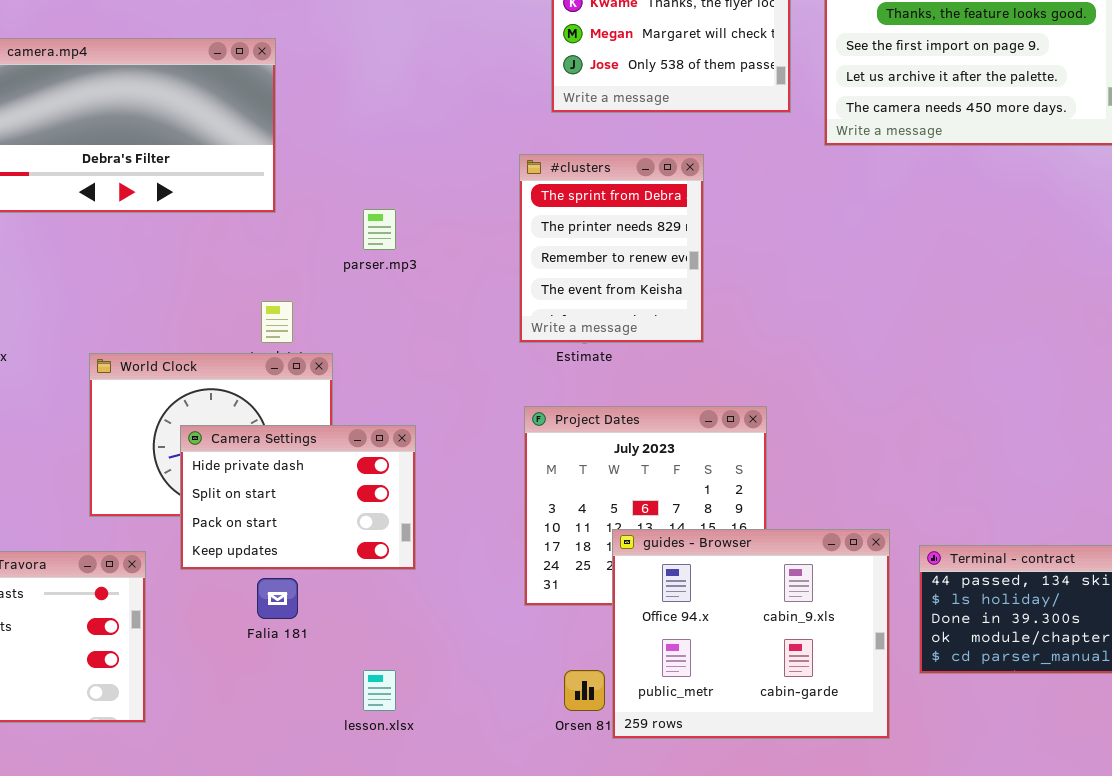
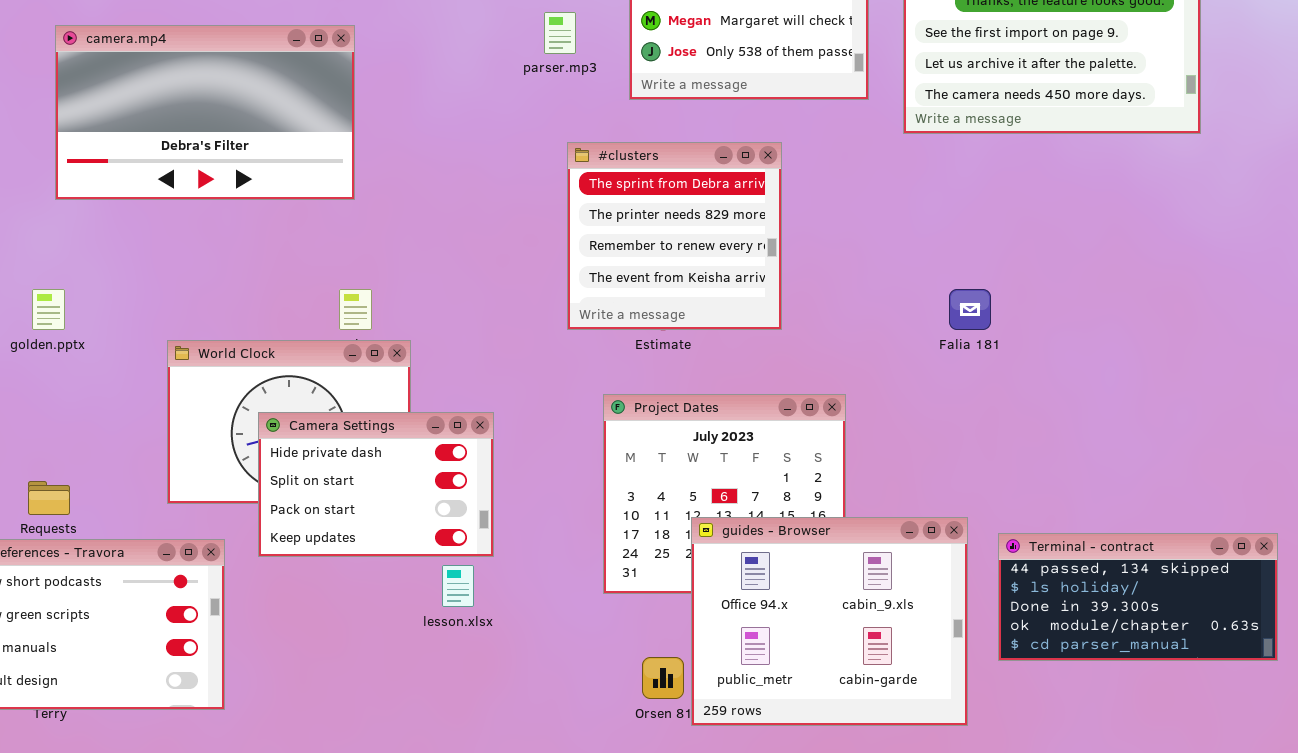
#clusters: [519,154,704,343] -> [567,142,782,330], resized
parser.mp3: [363,209,396,250] -> [544,12,576,54], moved
Falia 181: [257,578,298,619] -> [949,289,991,330], moved
lesson.xlsx: [363,670,396,711] -> [442,565,474,607], moved

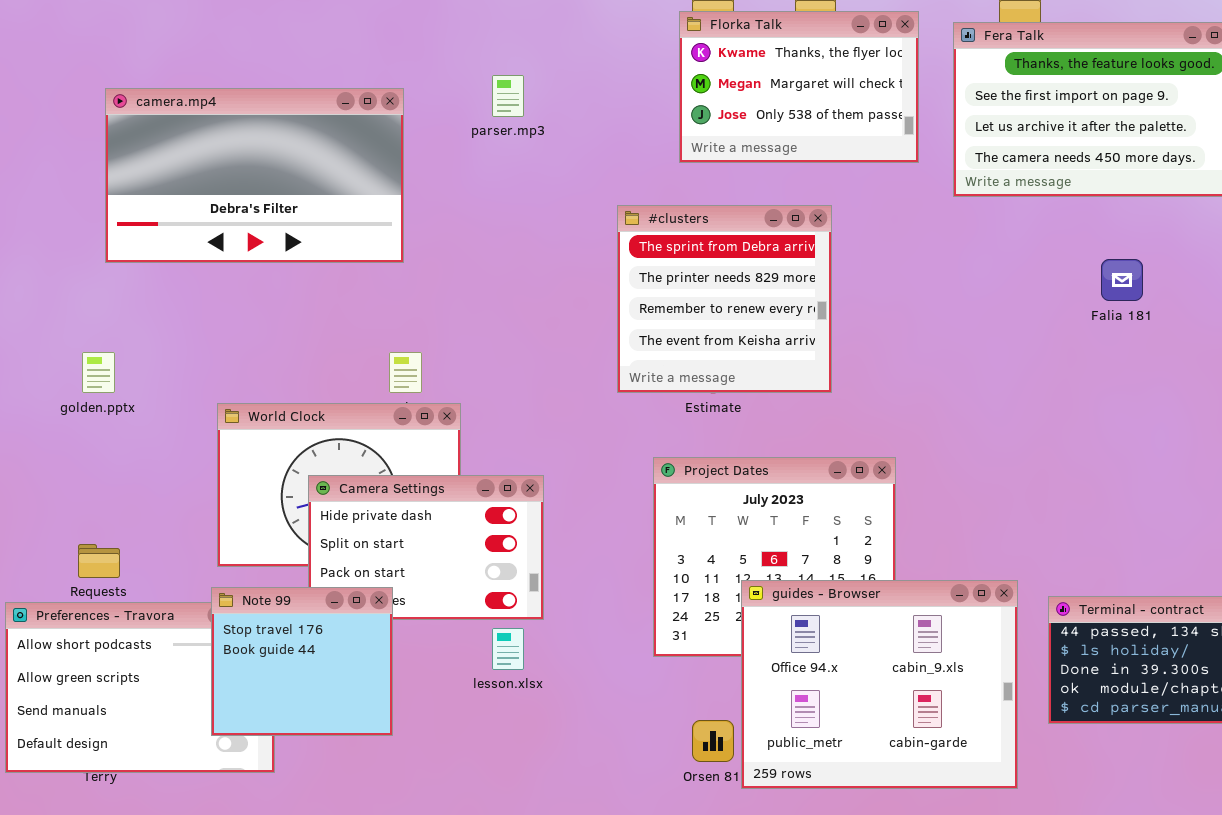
parser.mp3: [544,12,576,54] -> [492,75,524,117], moved
Falia 181: [949,289,991,330] -> [1101,259,1143,301], moved
Note 99: none -> [211,587,393,736], opened

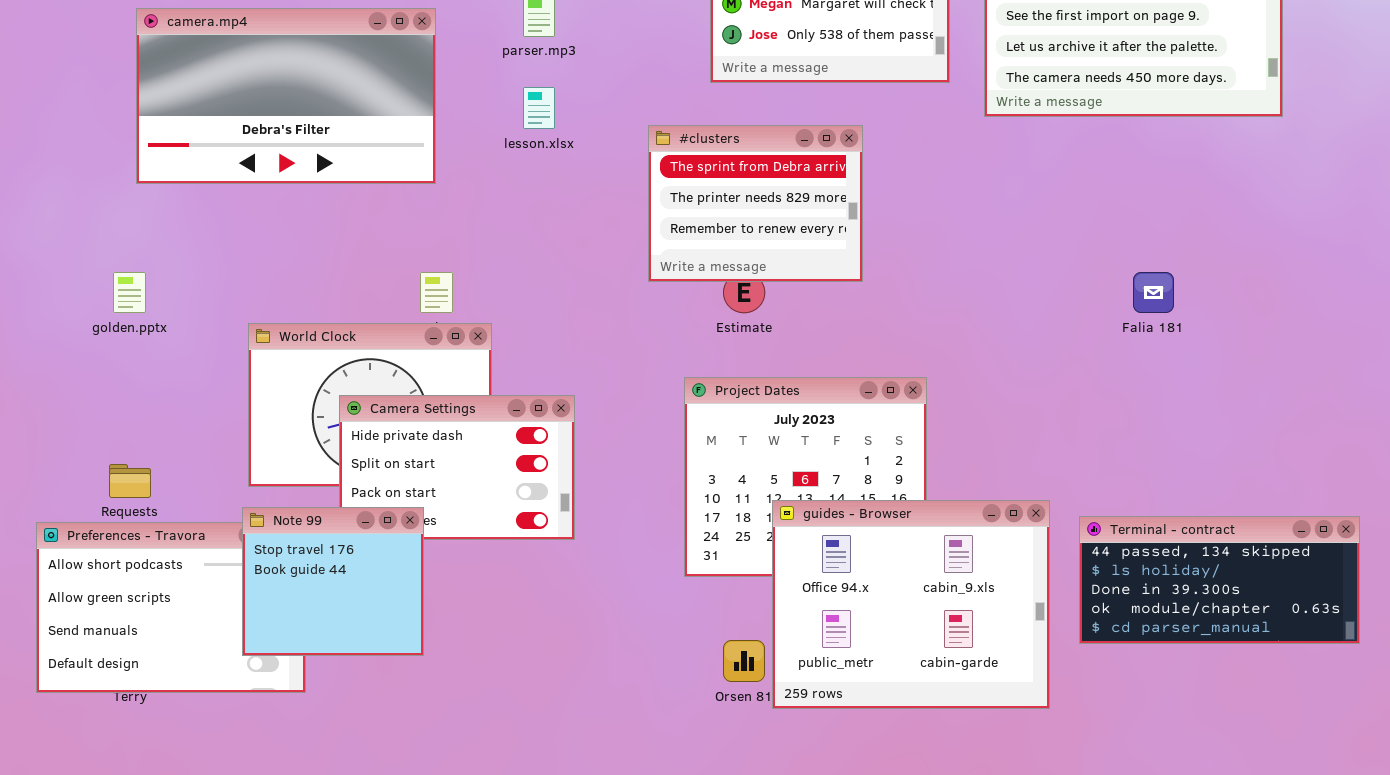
#clusters: [617,205,832,393] -> [648,125,863,282], resized
Falia 181: [1101,259,1143,301] -> [1133,272,1174,313], moved
lesson.xlsx: [492,628,524,670] -> [523,87,555,129], moved

